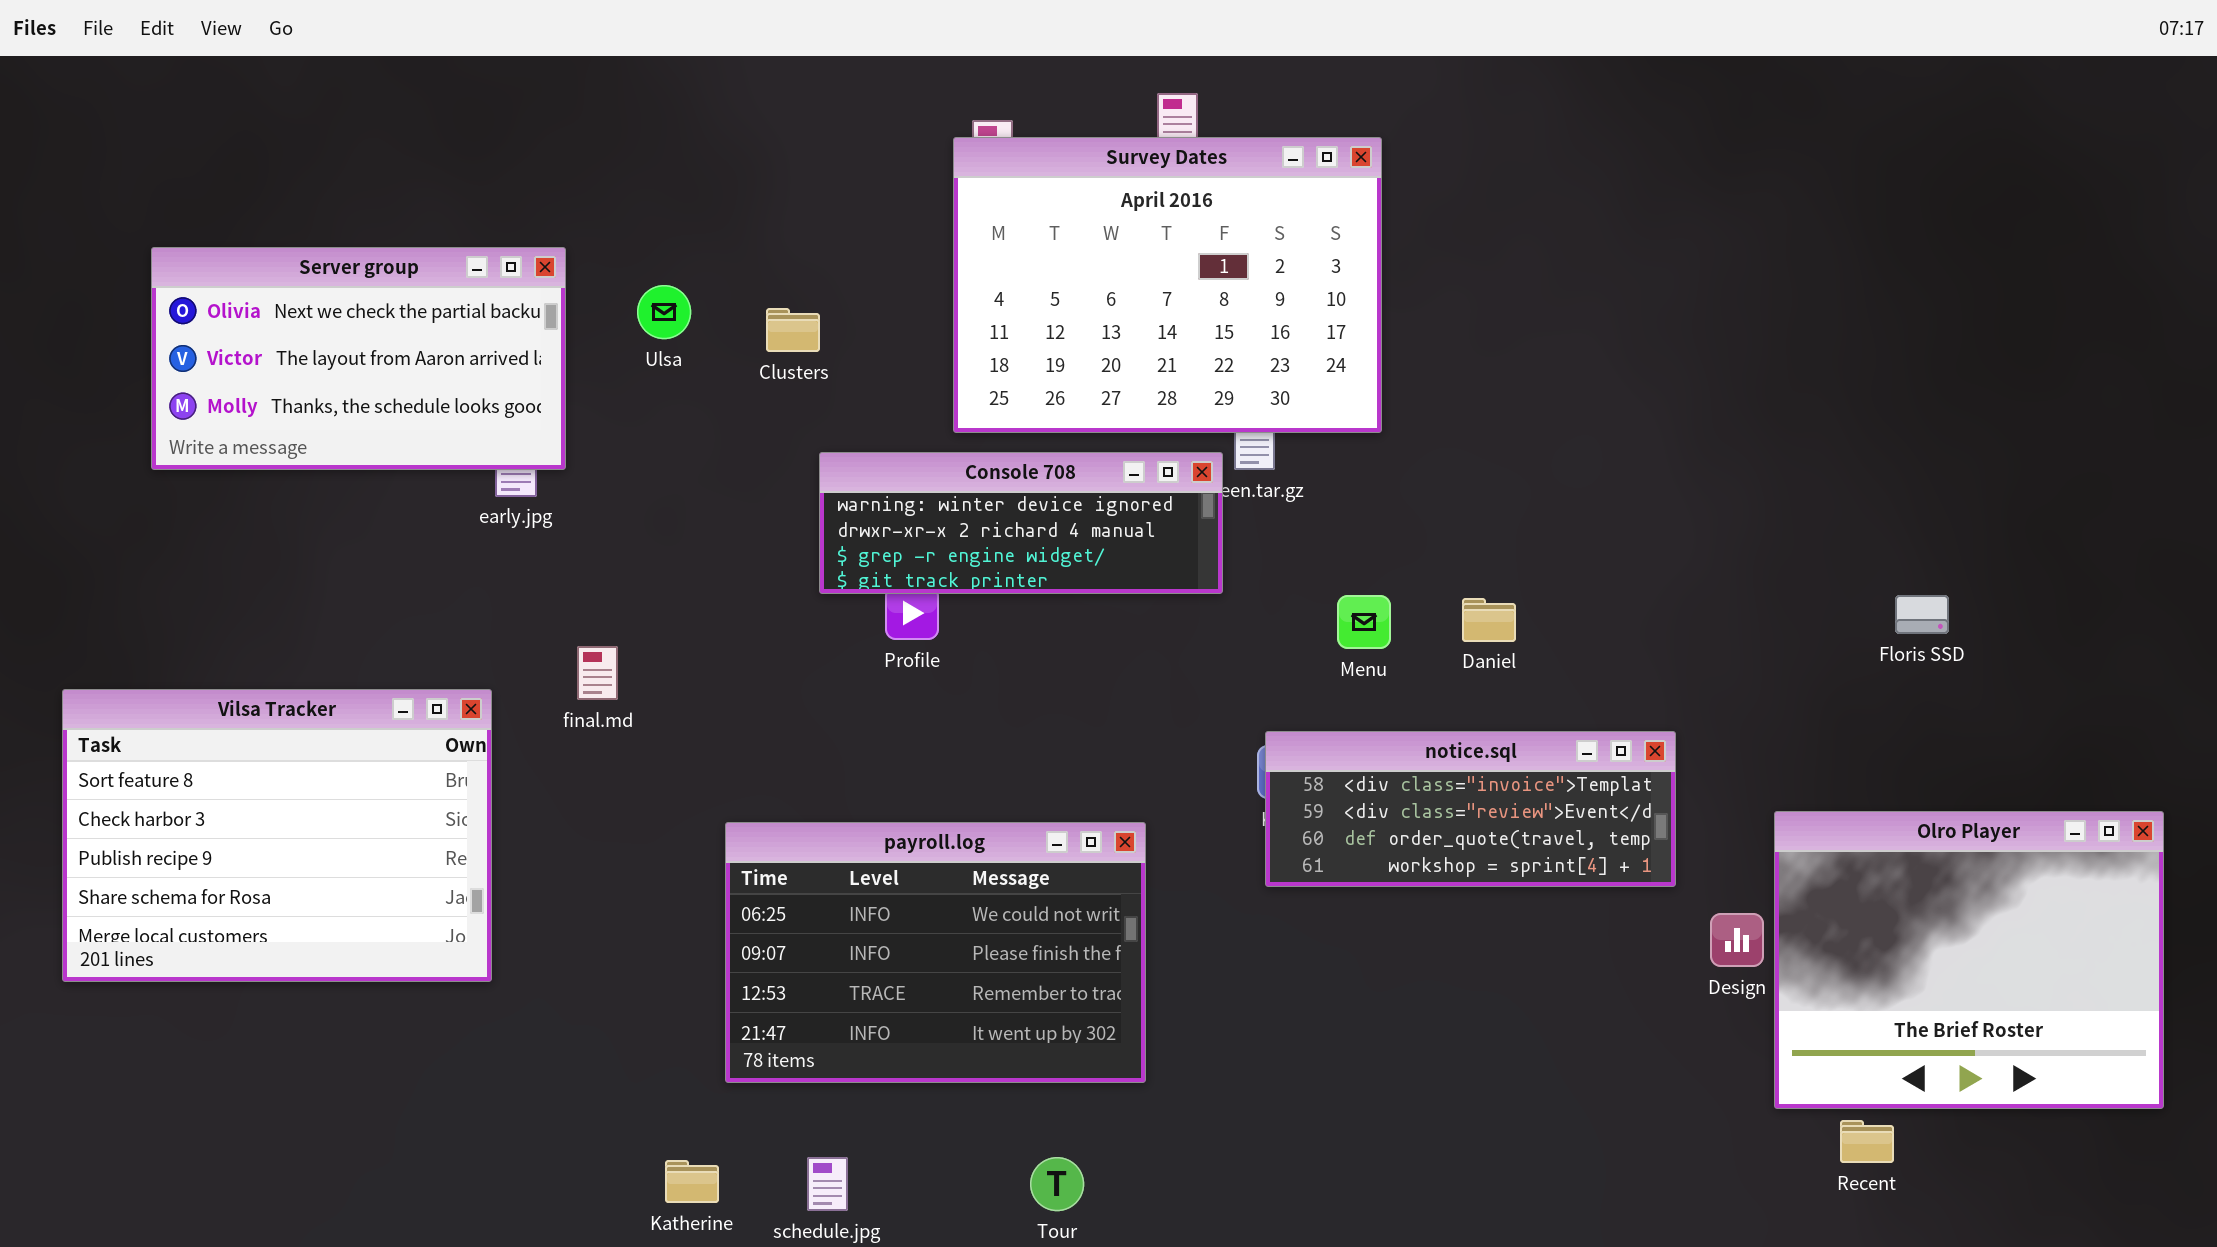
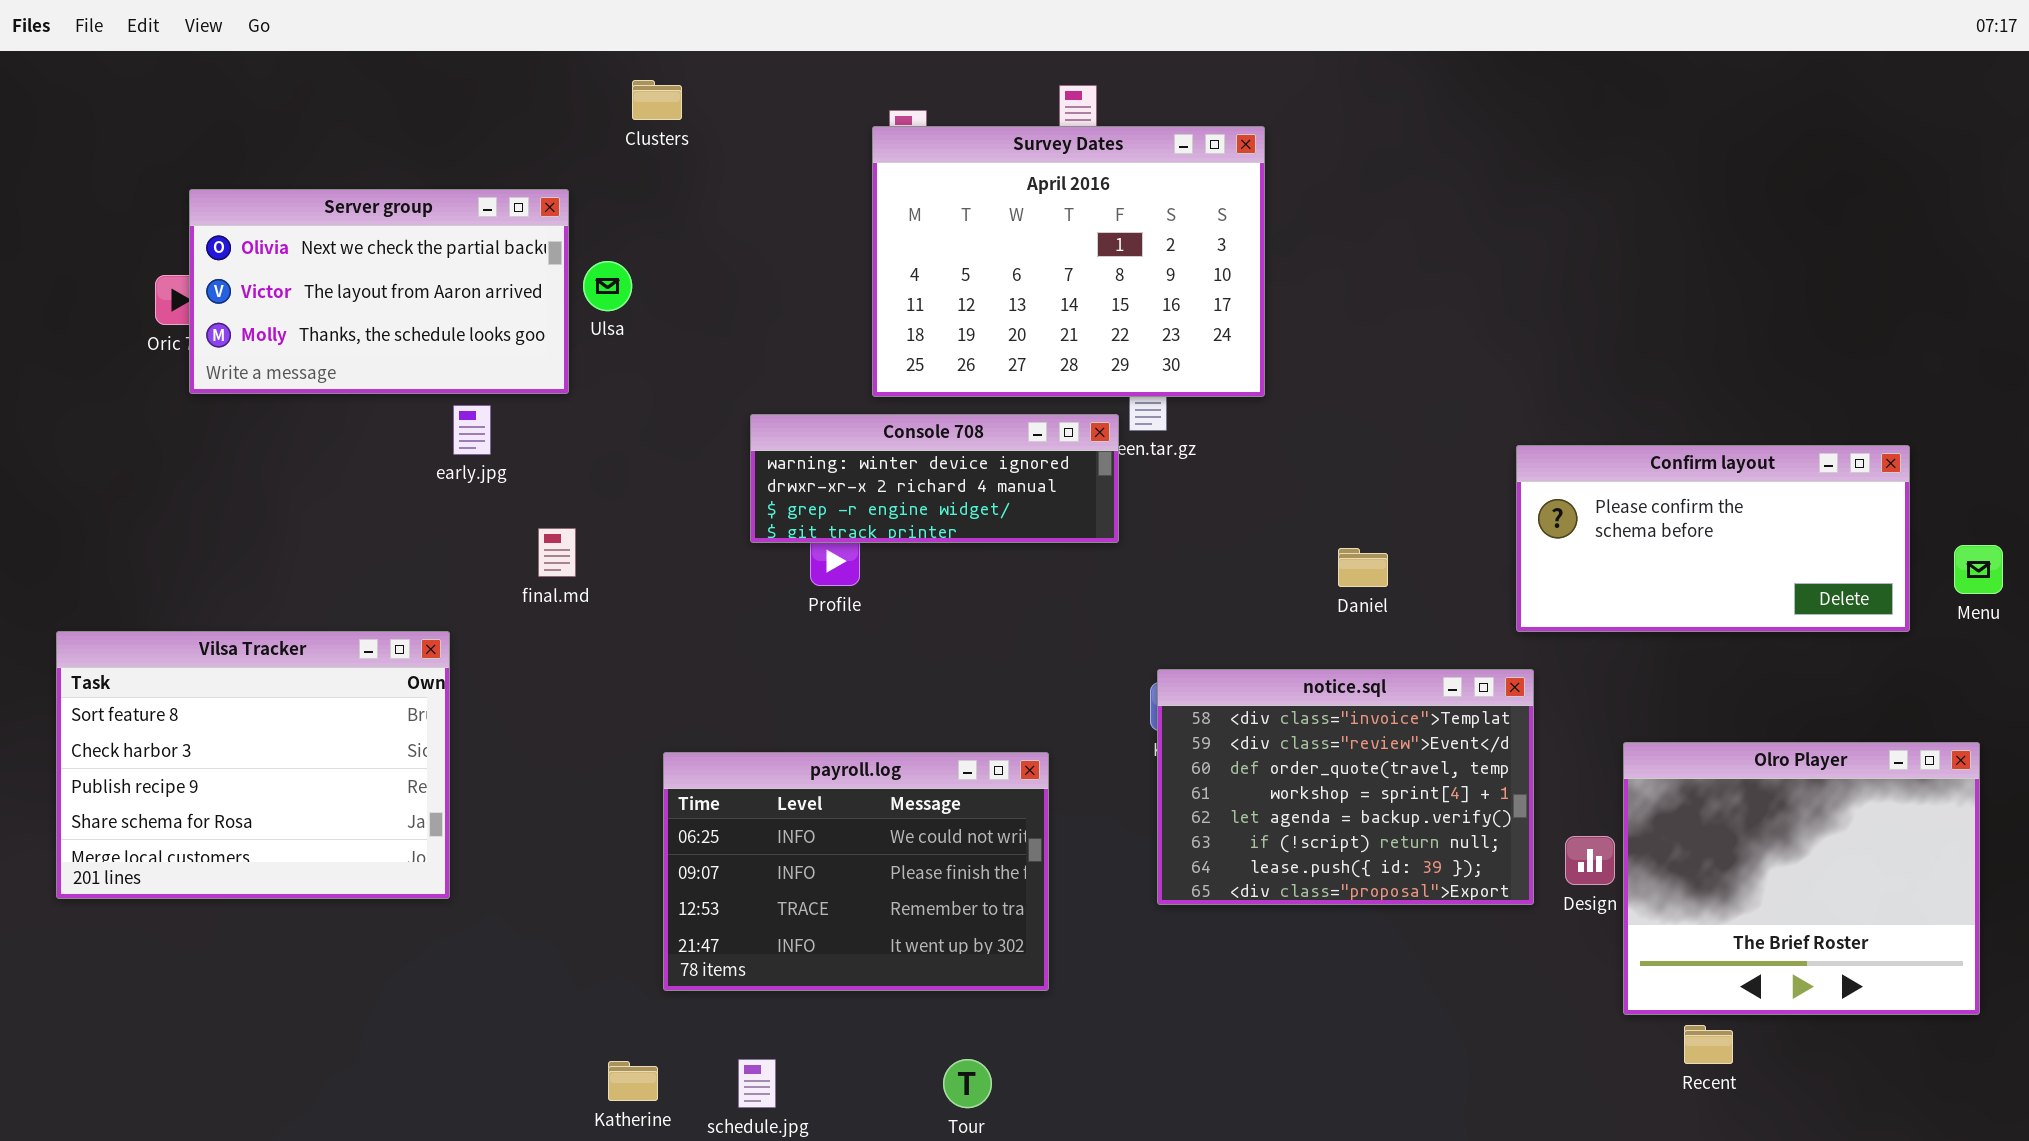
Server group: [151,247,566,470] -> [189,189,569,394], moved
Clusters: [766,308,820,352] -> [632,80,682,120], moved
Confirm layout: none -> [1516,445,1910,632], opened
Menu: [1337,595,1391,649] -> [1954,545,2003,594], moved
final.md: [577,646,618,700] -> [538,528,576,577], moved
notice.sql: [1265,731,1676,887] -> [1157,669,1534,905], resized

